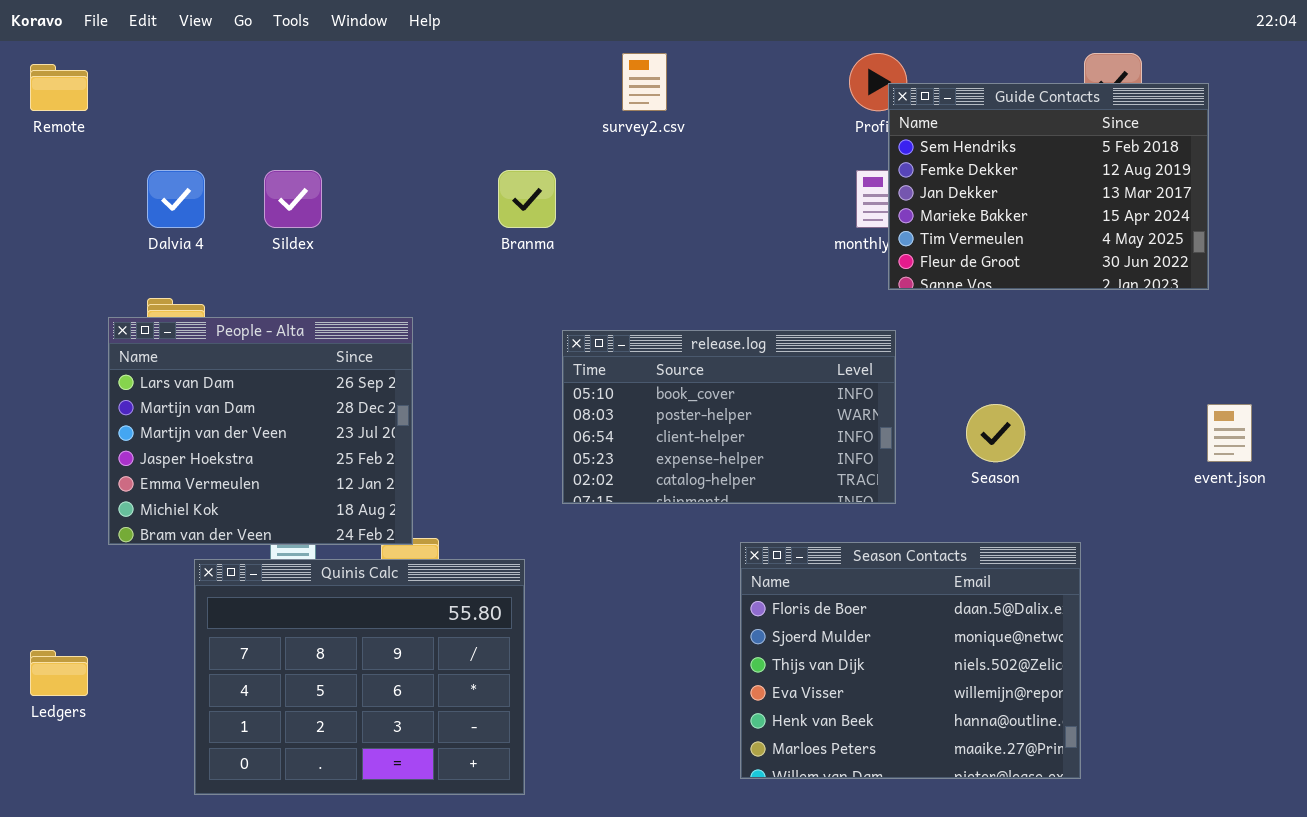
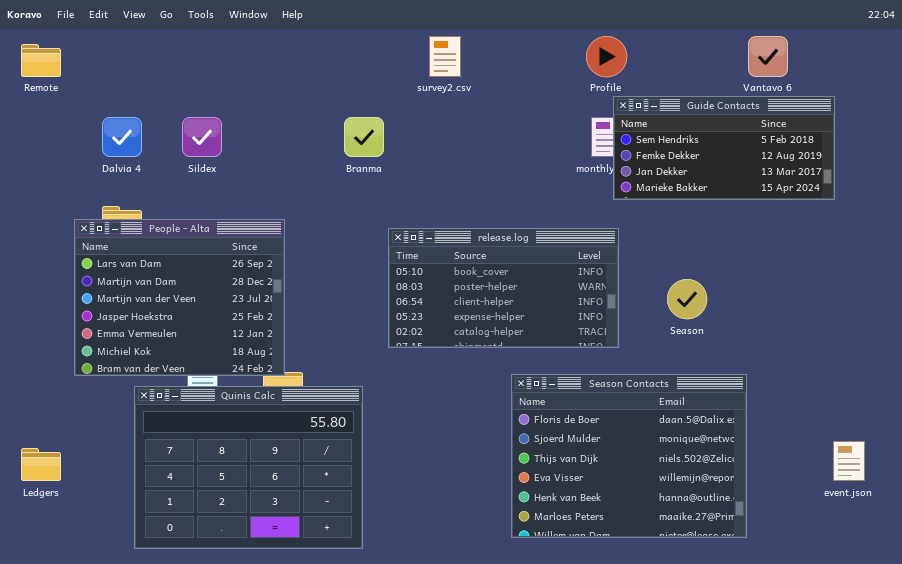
Guide Contacts: [888,83,1209,290] -> [613,96,835,200], resized
event.json: [1207,404,1252,462] -> [833,441,865,481], moved

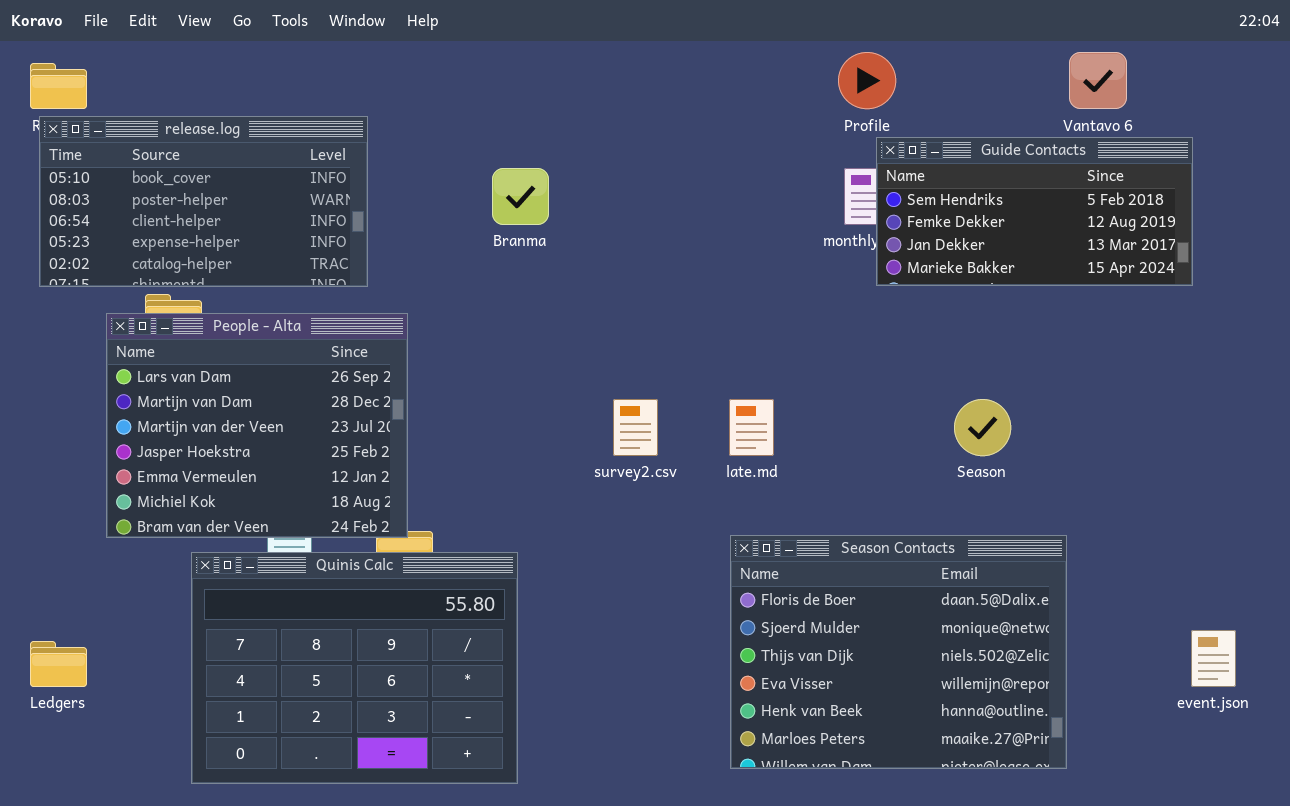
survey2.csv: [429,36,461,77] -> [613,399,658,456], moved
release.log: [388,228,619,348] -> [39,116,368,287], moved

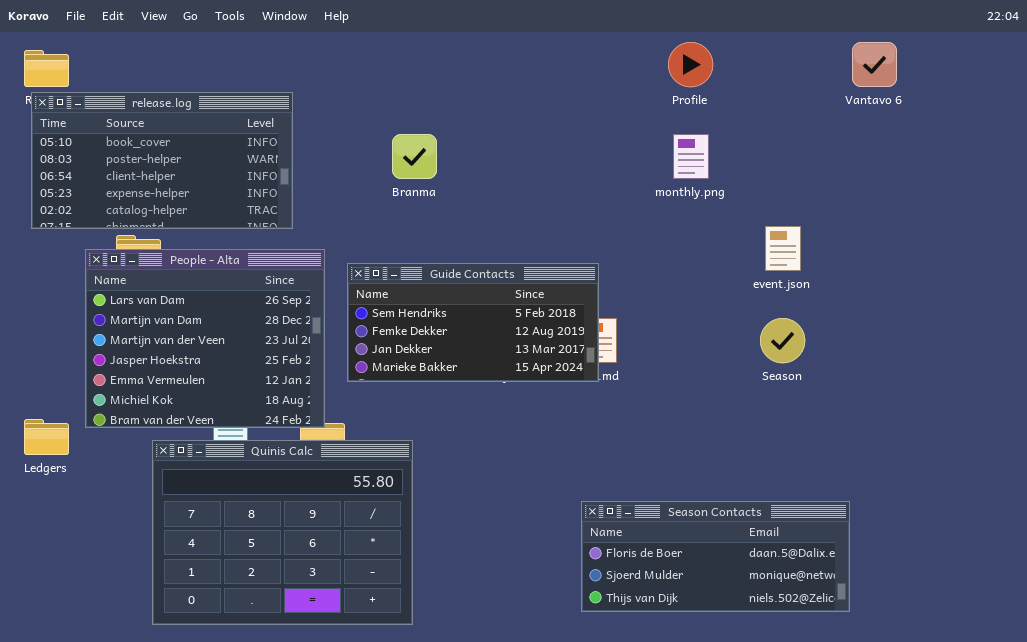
Guide Contacts: [876,137,1193,286] -> [347,263,599,382], moved
Season Contacts: [730,535,1067,769] -> [581,501,850,612], resized
event.json: [1191,630,1236,687] -> [765,226,801,271], moved
Ledgers: [30,641,87,687] -> [24,419,69,455], moved

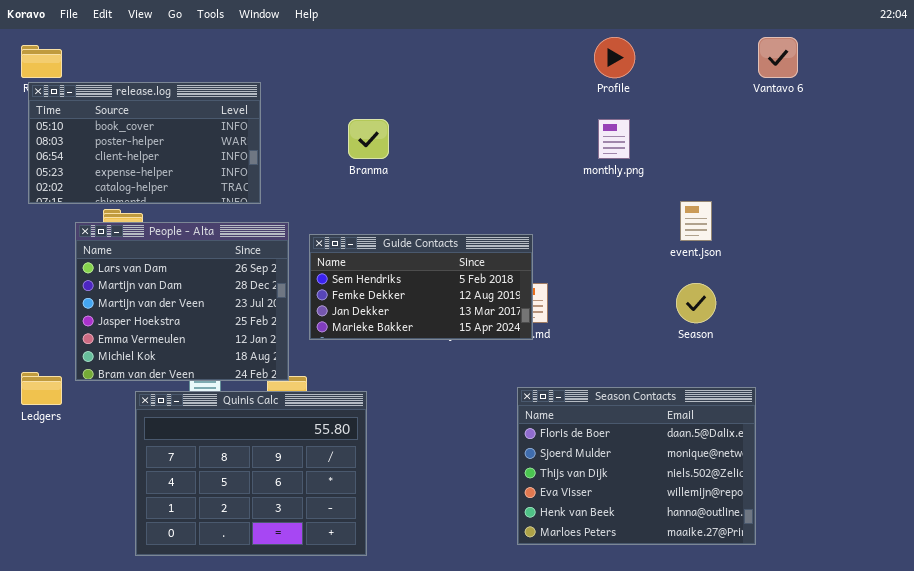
Season Contacts: [581,501,850,612] -> [517,387,756,545], resized

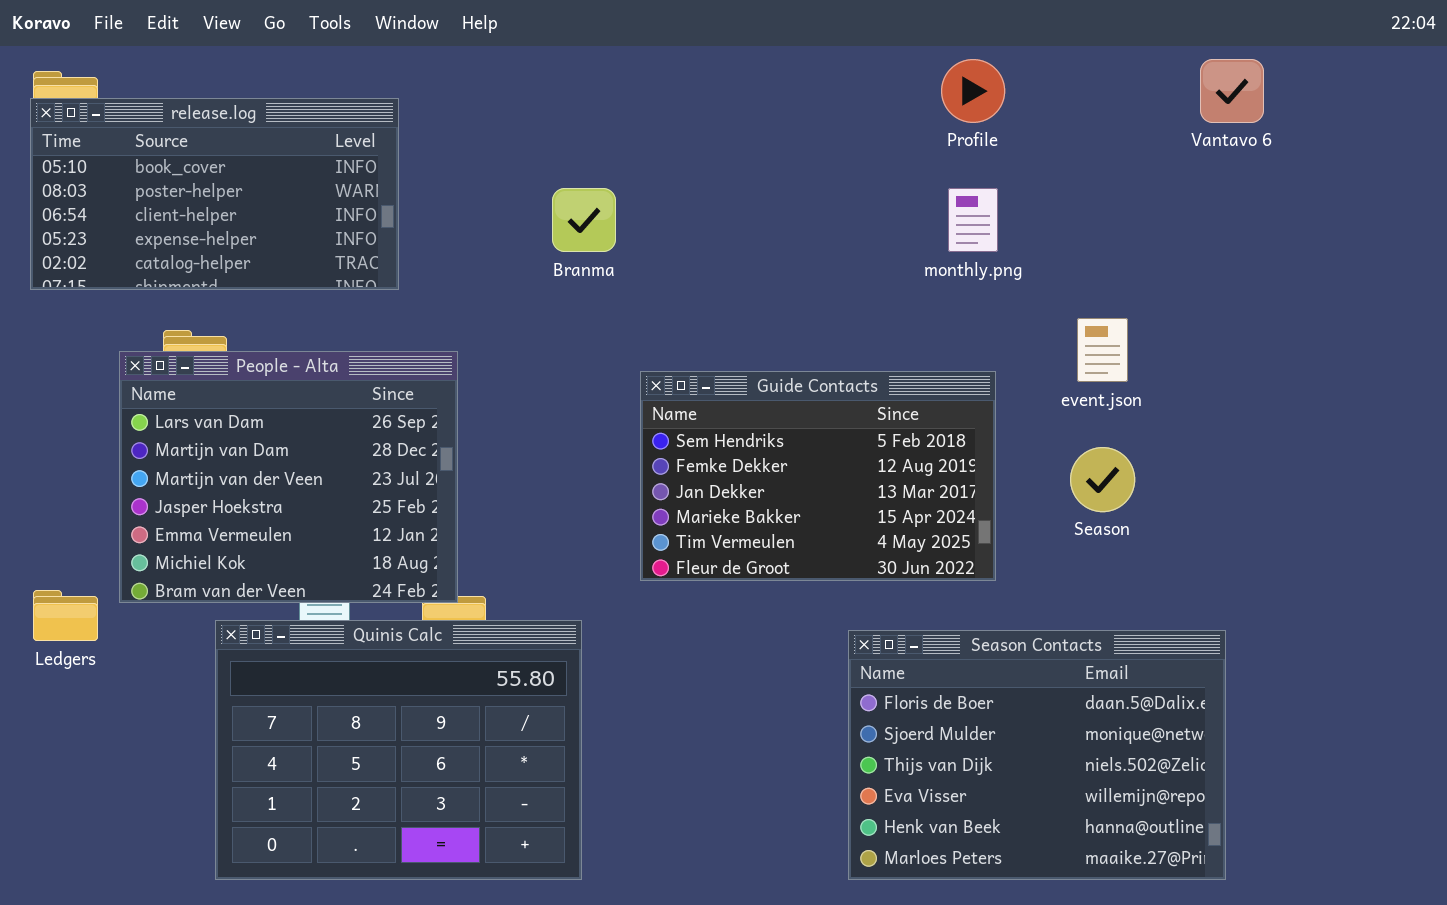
release.log: [28,82,261,204] -> [30,98,399,290], moved
Guide Contacts: [309,234,533,340] -> [640,371,996,581], moved, resized
Season Contacts: [517,387,756,545] -> [848,630,1226,880], moved

